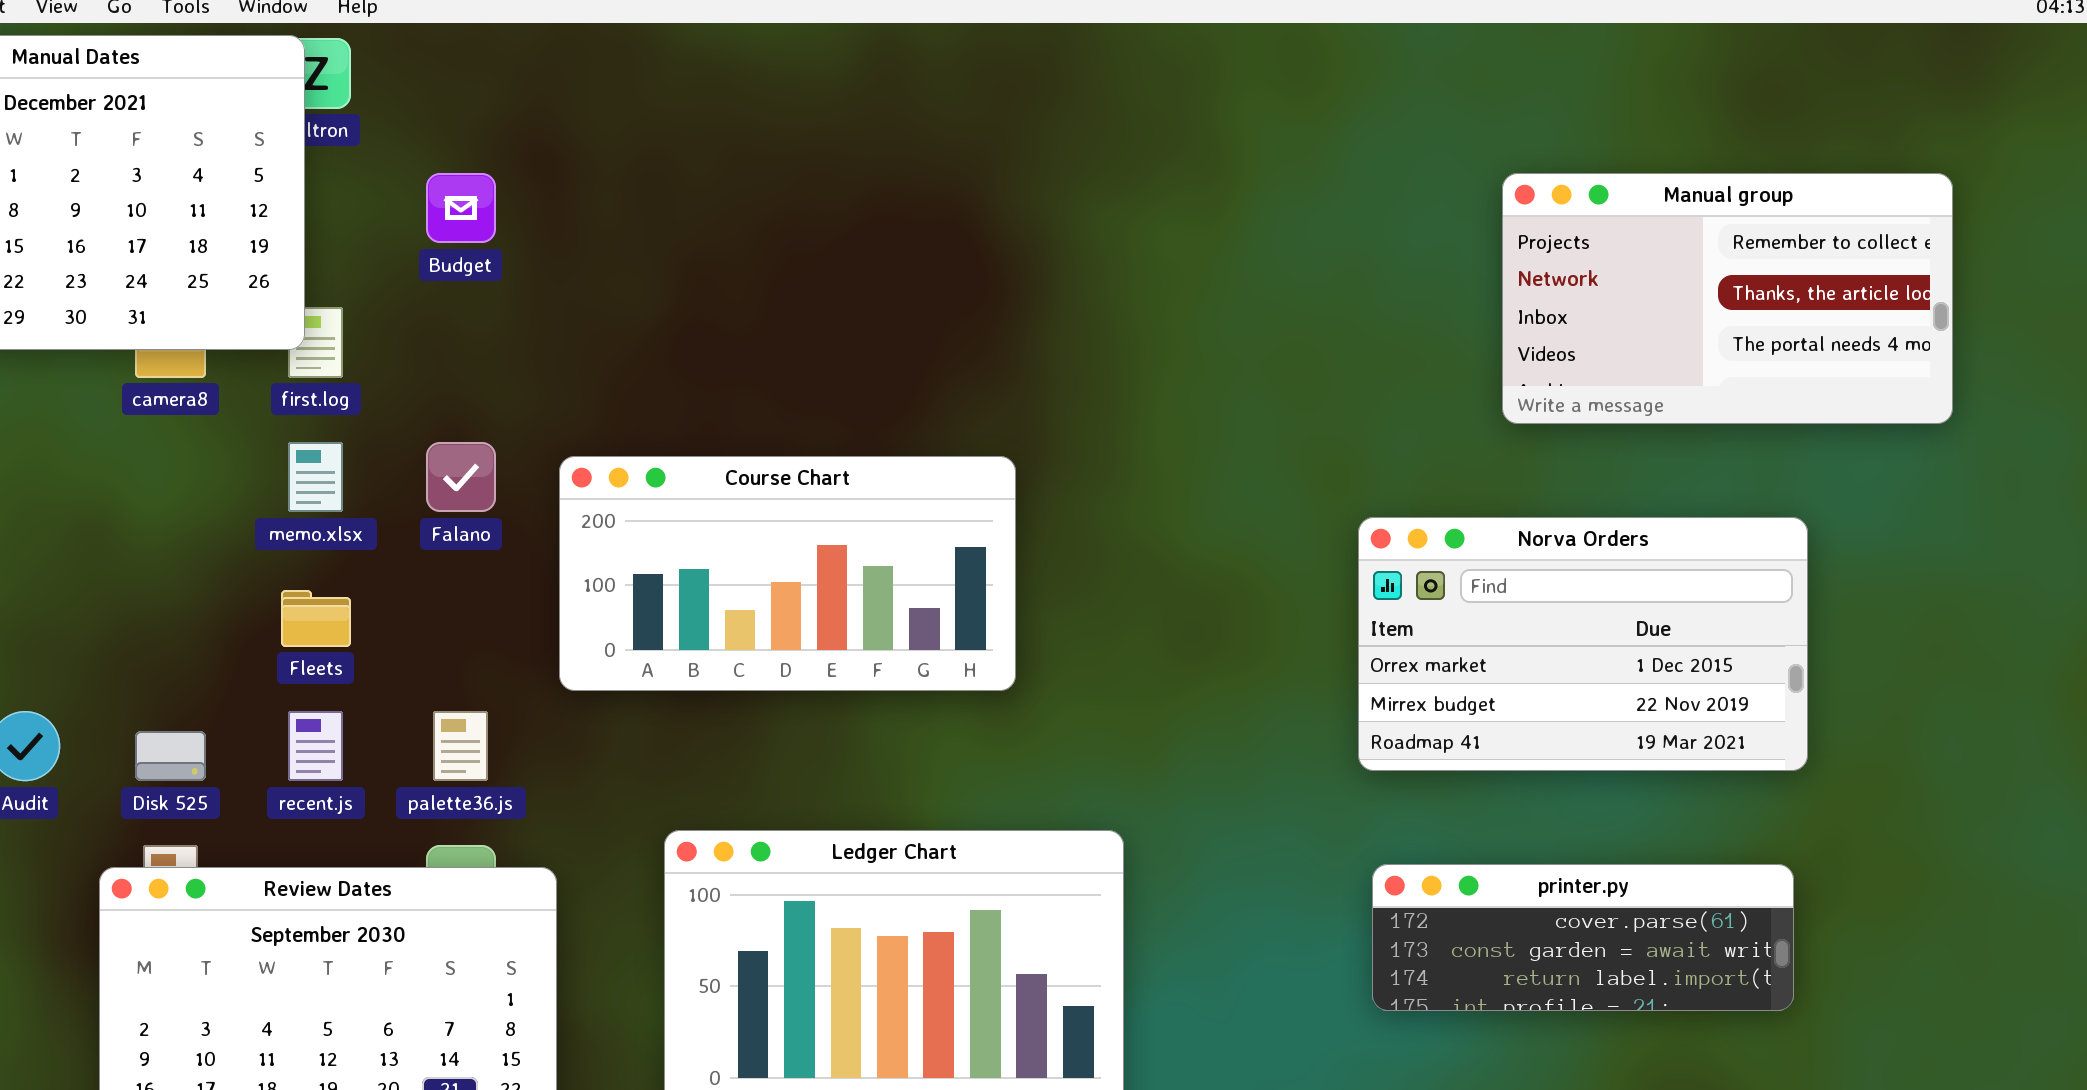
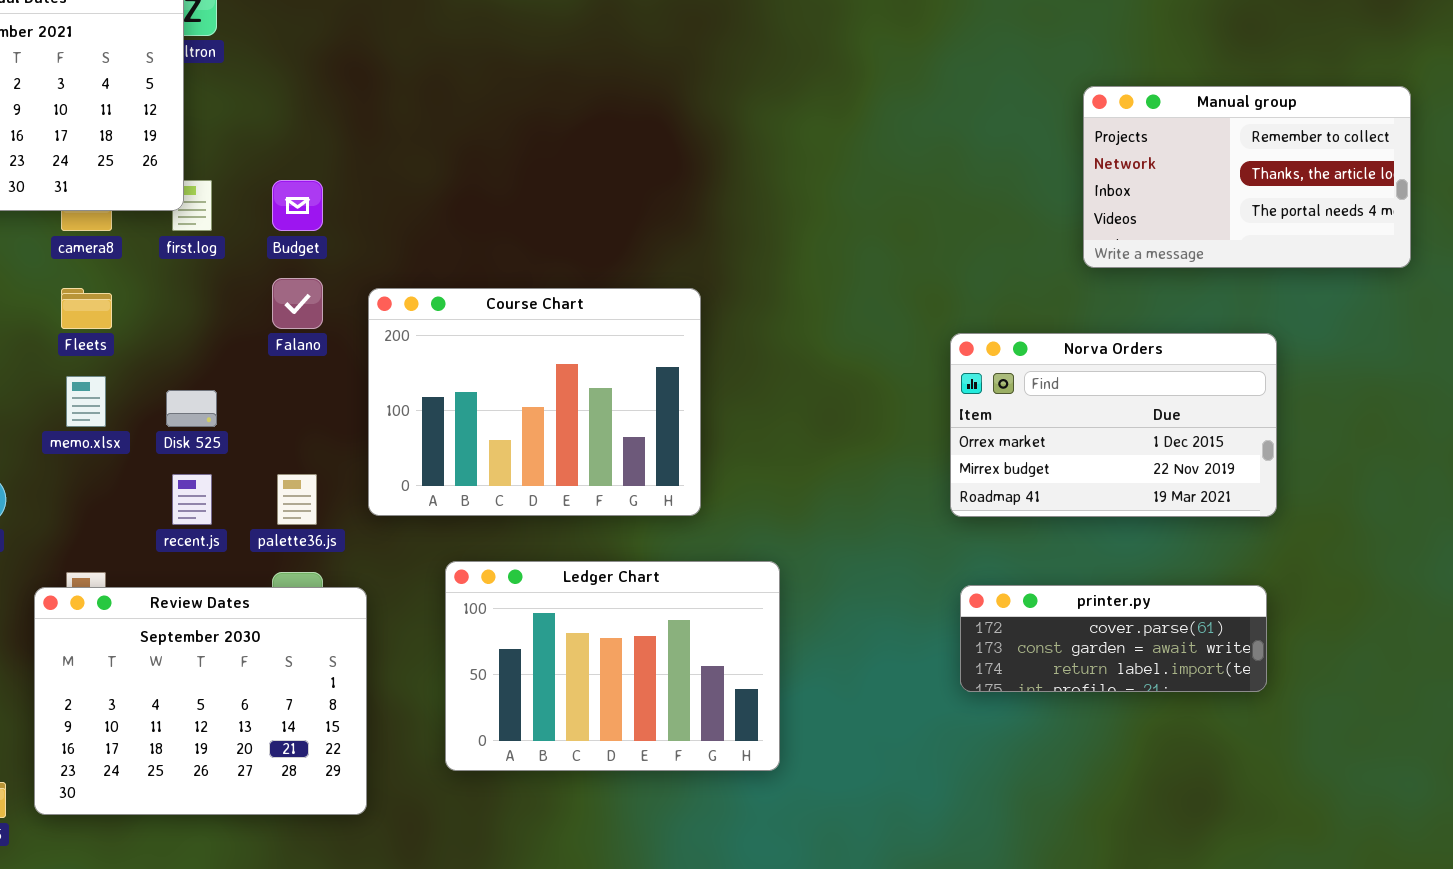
Budget: [426,173,496,243] -> [272,180,323,231], moved
Manual group: [1502,173,1953,424] -> [1083,86,1411,268], moved
memo.xlsx: [288,442,343,512] -> [66,376,106,427], moved
Course Chart: [559,456,1016,691] -> [368,288,701,516], resized
Fleets: [281,590,351,647] -> [61,288,112,329], moved
Disk 525: [135,731,206,781] -> [166,390,217,427], moved

